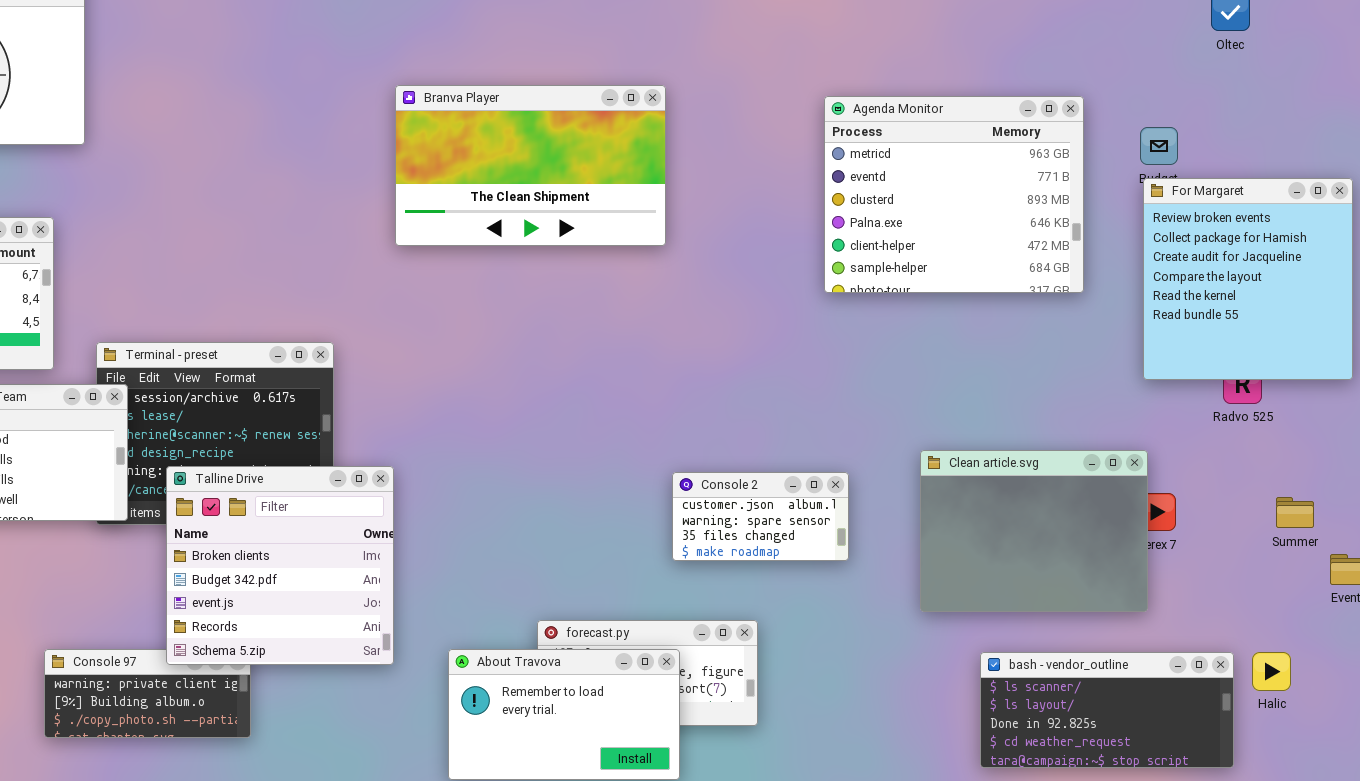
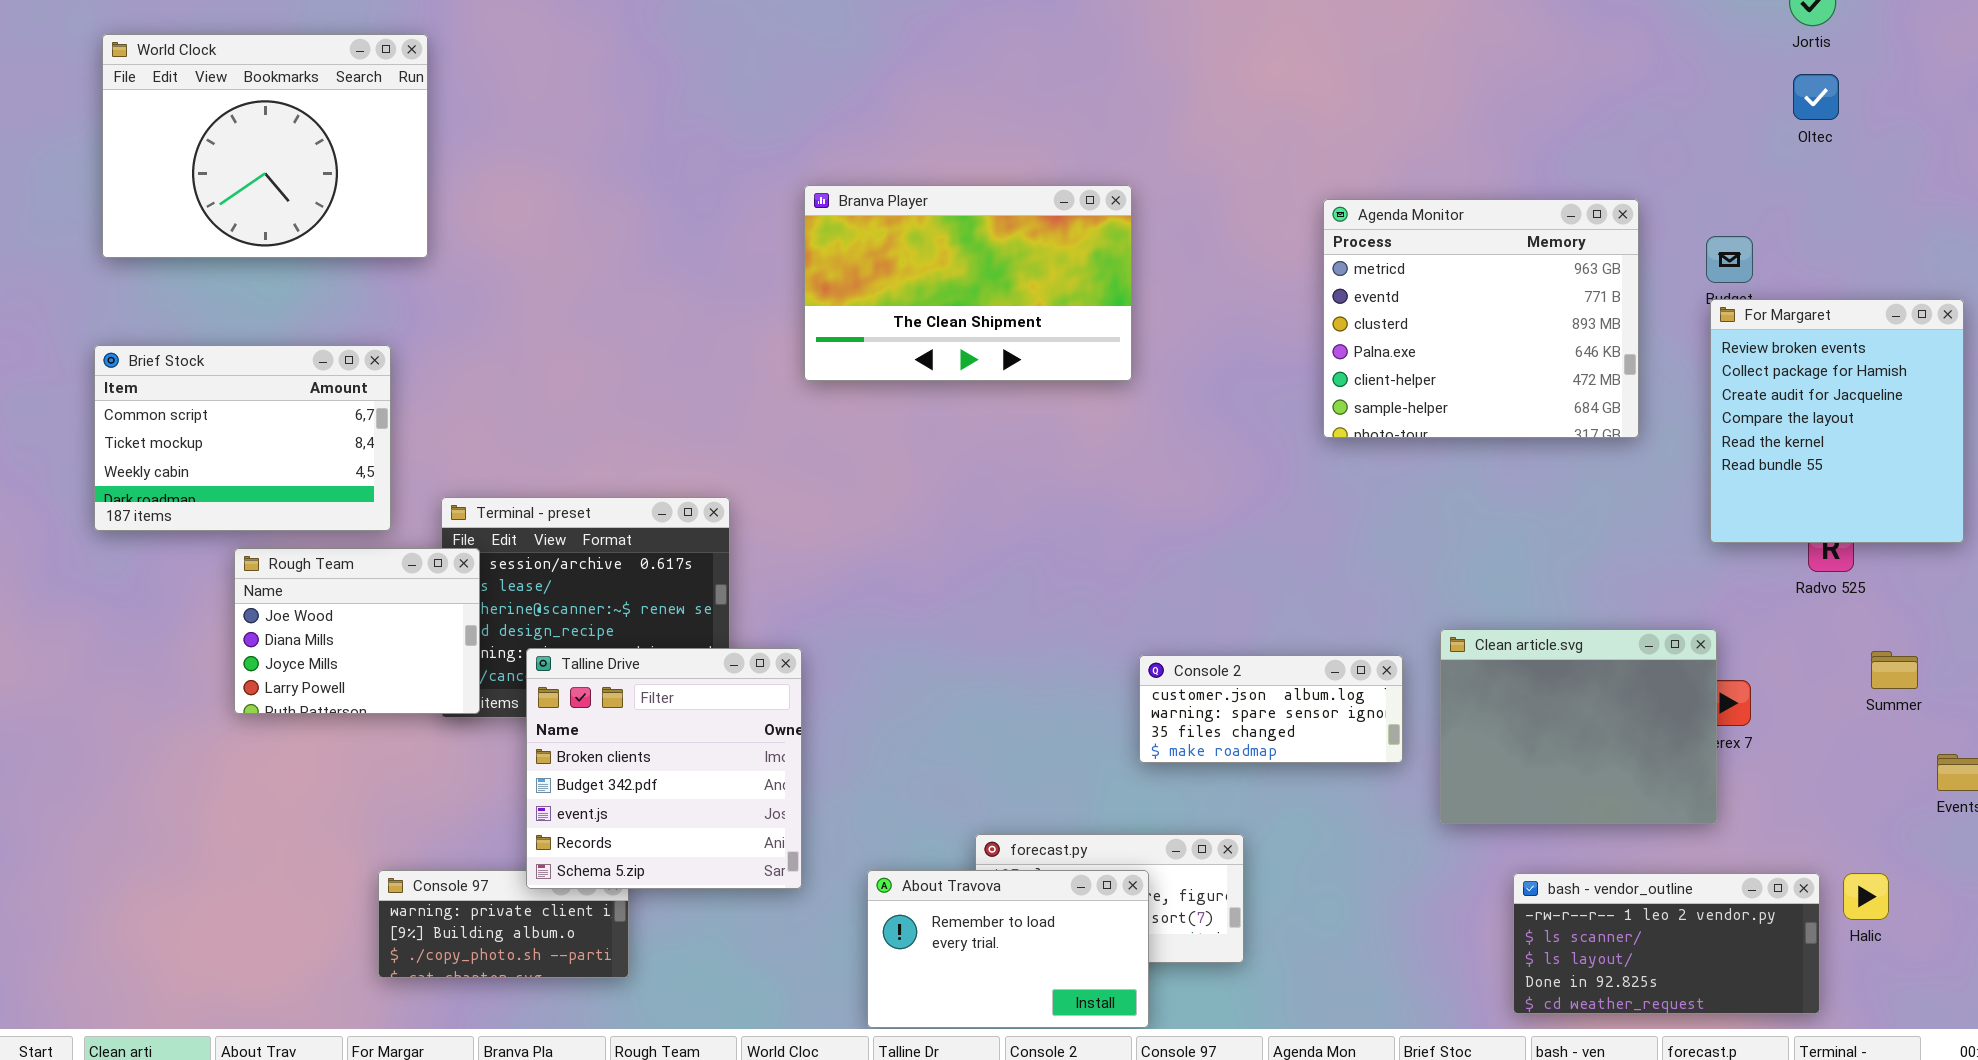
Console 2: [672,472,849,561] -> [1139,655,1403,763], resized
Summer: [1276,497,1314,528] -> [1871,651,1918,689], moved
bash - vendor_outline: [980,652,1234,768] -> [1513,873,1820,1014], scrolled up 1 row

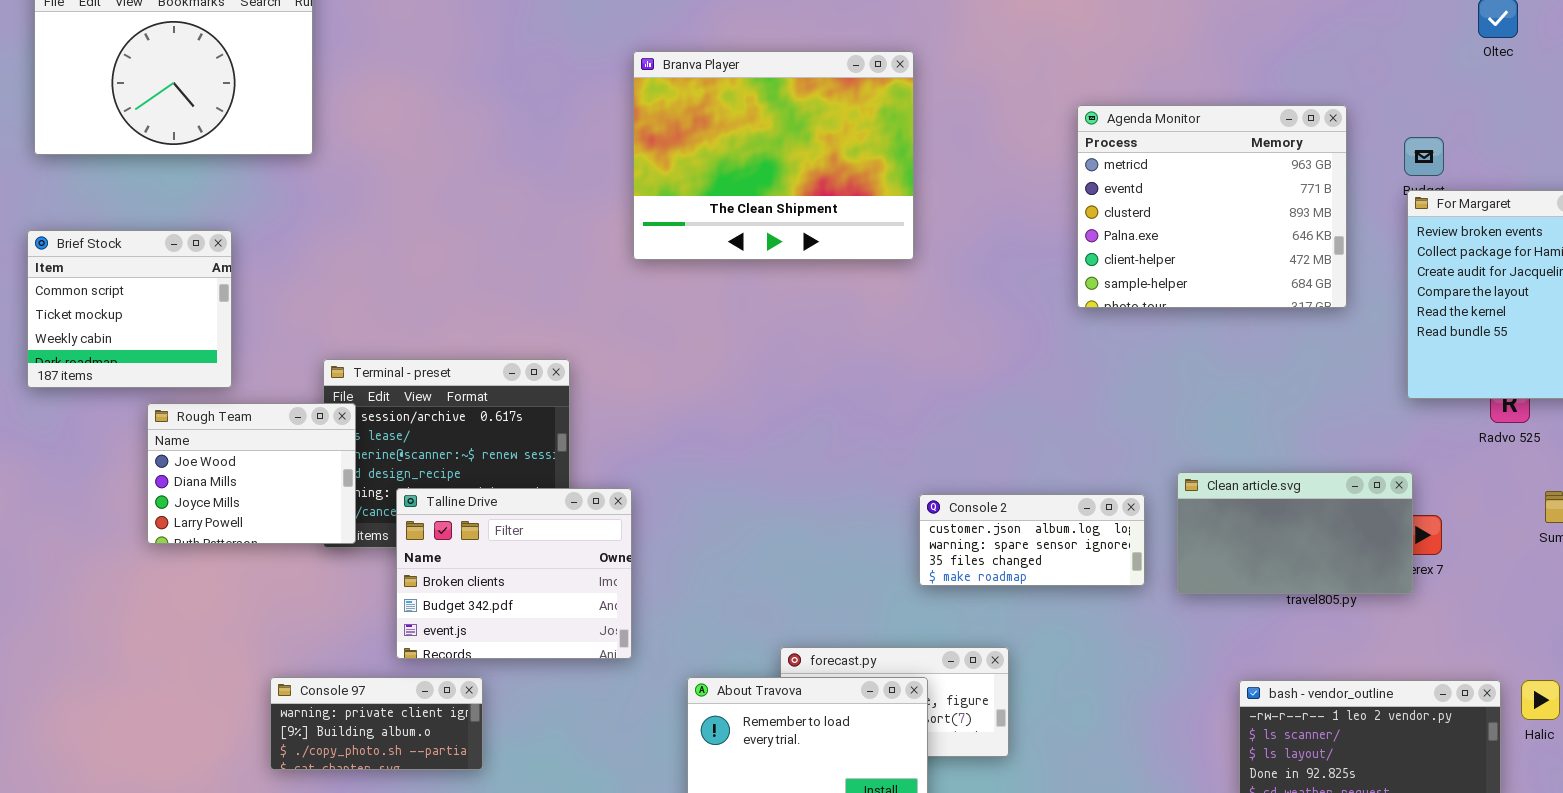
Branva Player: [804,185,1132,381] -> [633,51,914,260], resized
Brief Stock: [94,345,391,531] -> [27,230,232,388], resized
Clean article.svg: [1440,629,1717,824] -> [1177,472,1413,594], resized
Talline Drive: [526,648,802,889] -> [396,488,632,659], resized

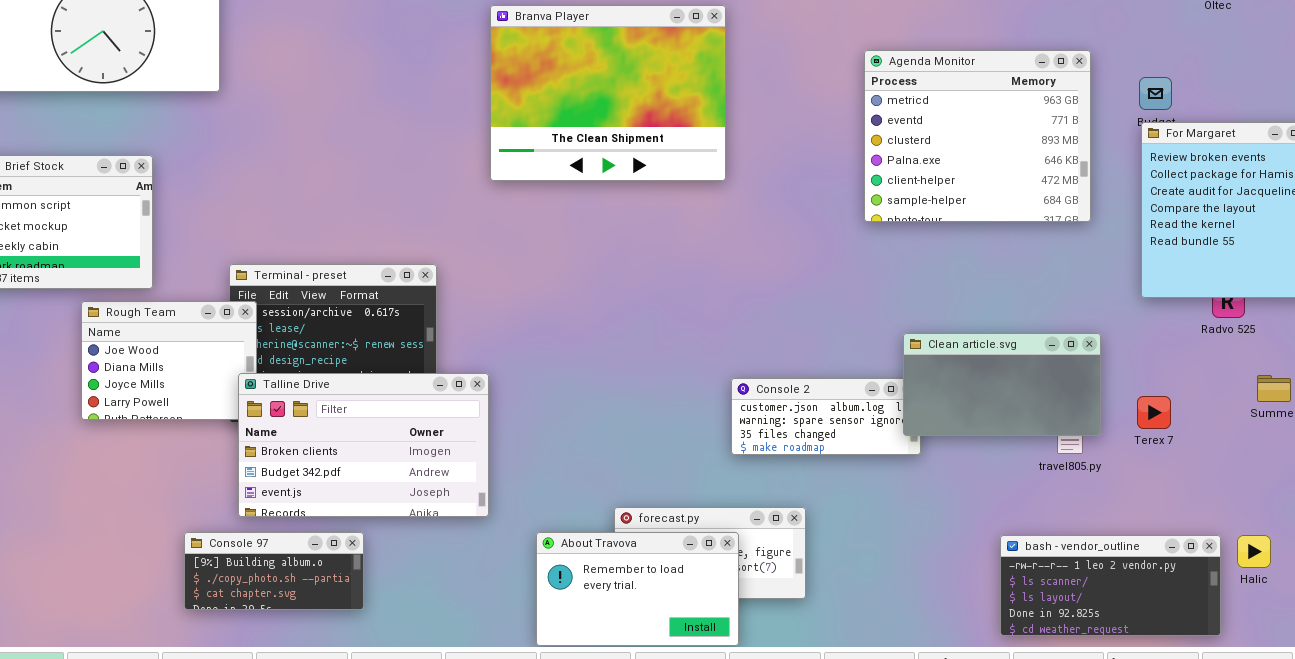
Clean article.svg: [1177,472,1413,594] -> [903,333,1101,436], moved
Talline Drive: [396,488,632,659] -> [238,373,489,517], resized
Console 97: [270,677,483,770] -> [184,532,364,610], scrolled down 1 row

